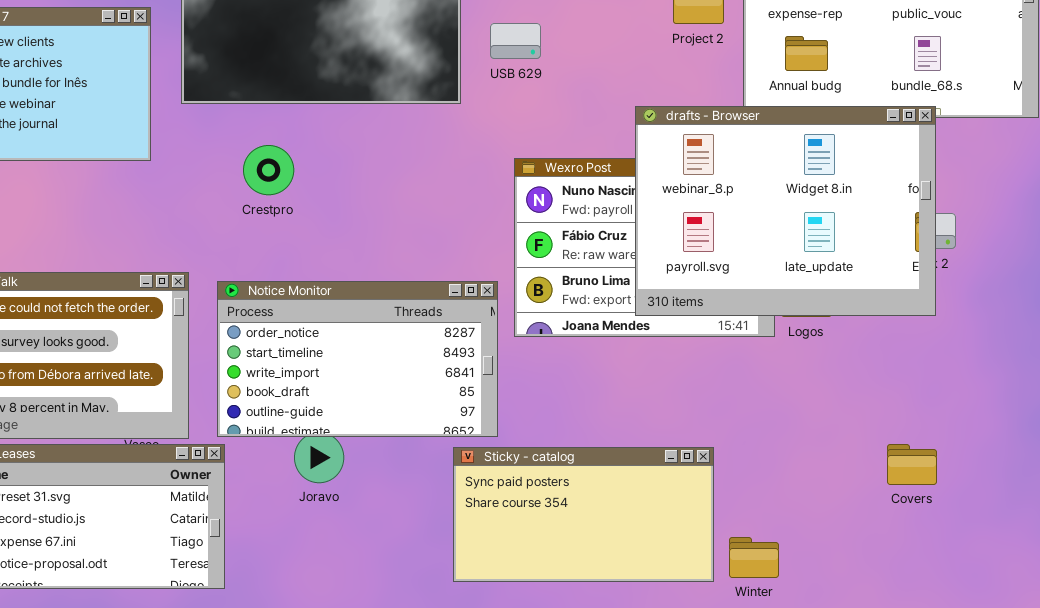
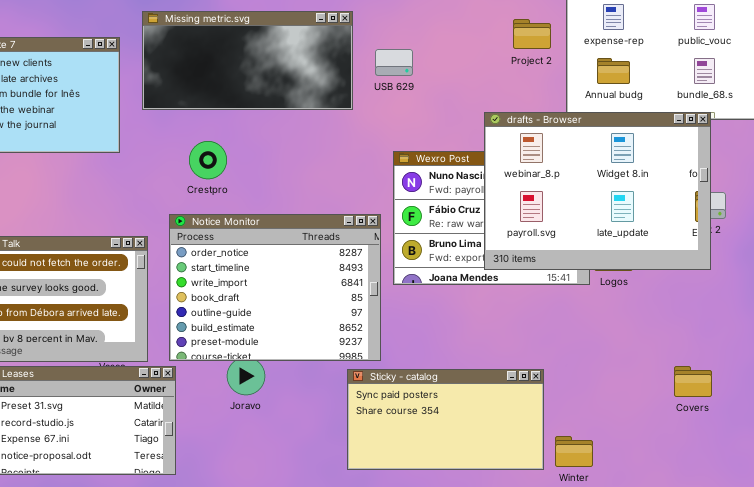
Notice Monitor: [217,281,498,437] -> [169,214,381,361], resized

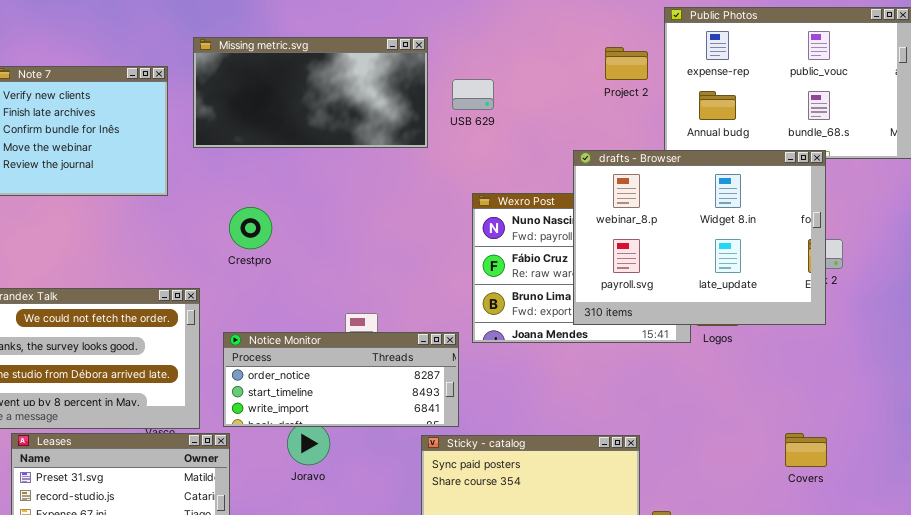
Crestpro: [189,141,227,179] -> [229,207,272,249], moved
Notice Monitor: [169,214,381,361] -> [223,332,459,427], resized

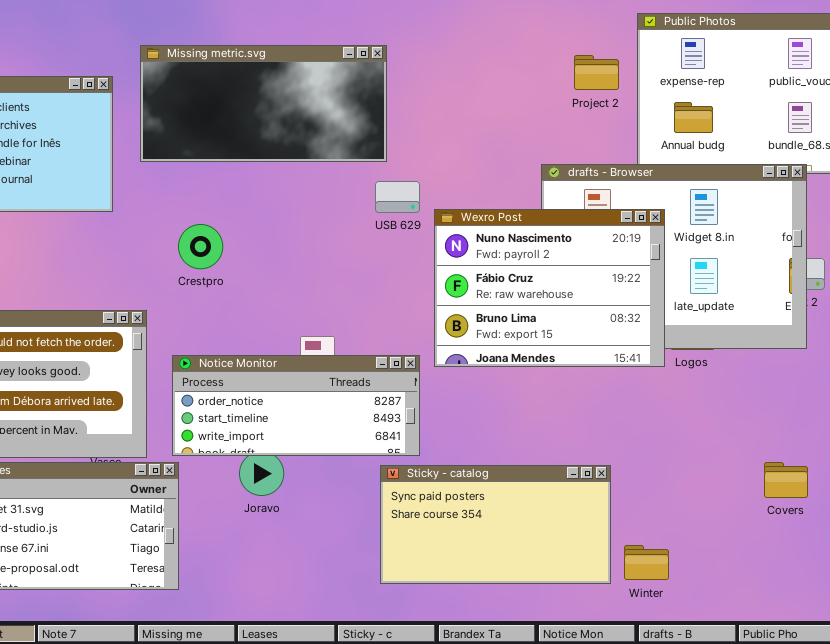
USB 629: [452,79,494,110] -> [375,181,420,213], moved
Wexro Post: [472,193,691,343] -> [434,209,665,367], raised

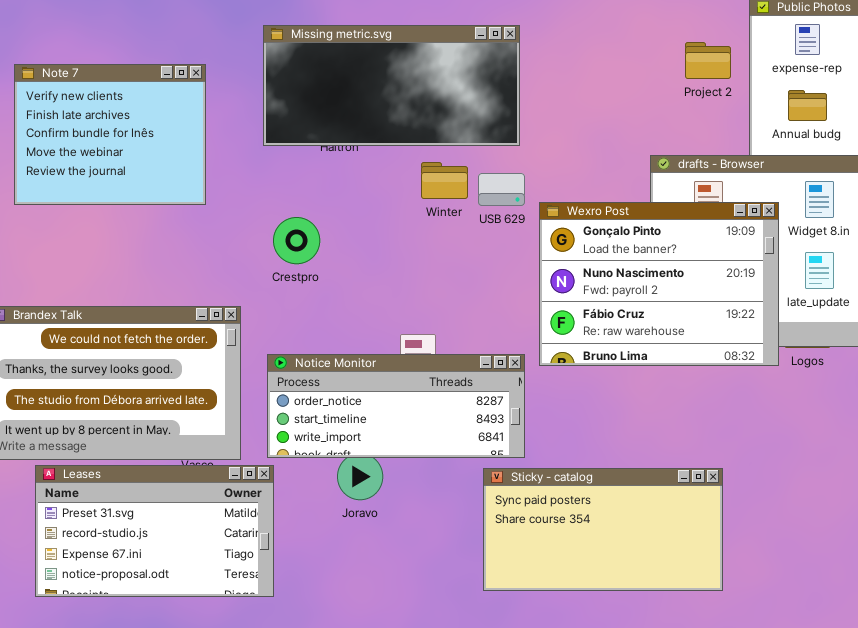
Missing metric.svg: [140,45,387,162] -> [263,25,520,146], moved
Wexro Post: [434,209,665,367] -> [539,202,779,366], scrolled up 1 row
Winter: [624,545,669,580] -> [421,162,468,199], moved

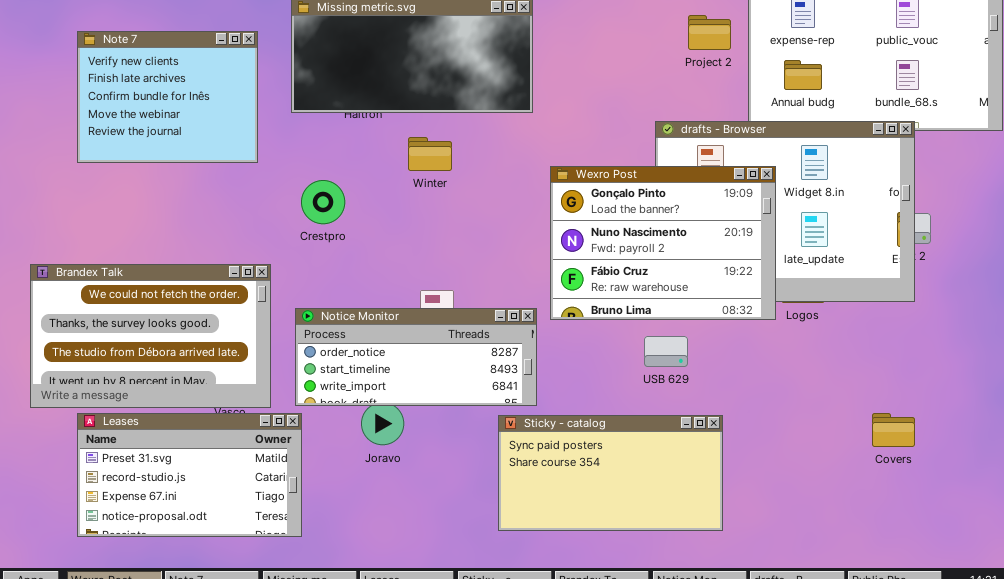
Note 7: [14,64,206,205] -> [77,31,258,163], moved
Winter: [421,162,468,199] -> [408,137,452,171], moved
USB 629: [478,173,525,206] -> [644,336,688,367], moved

